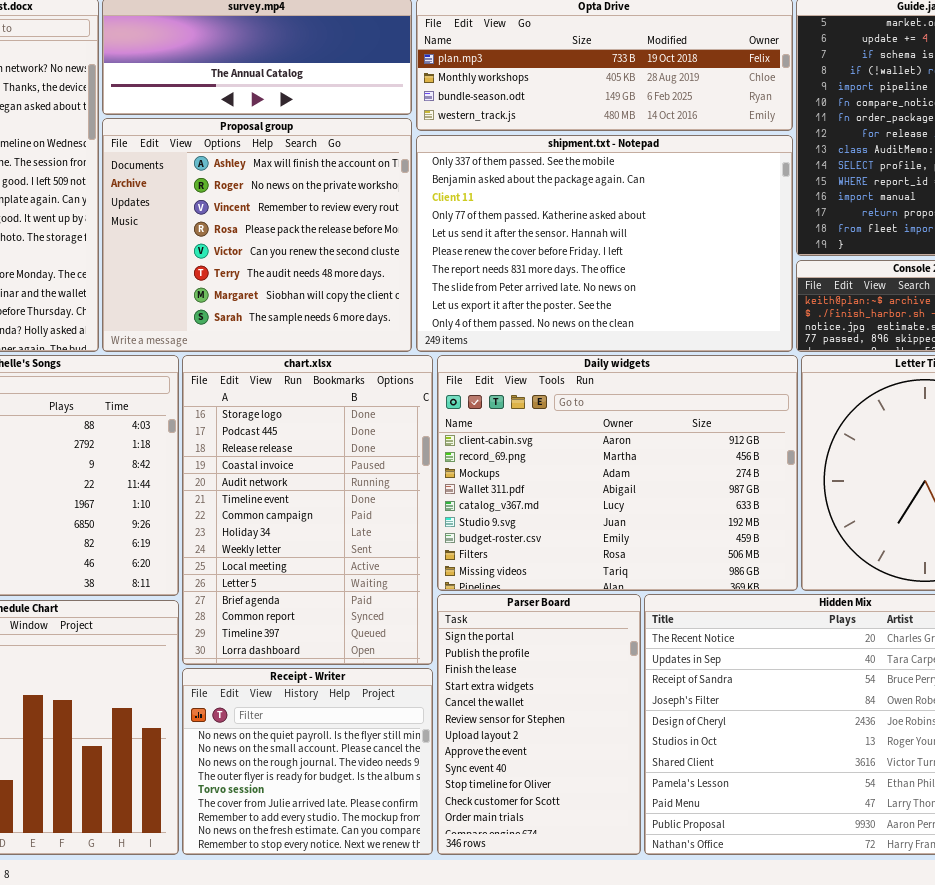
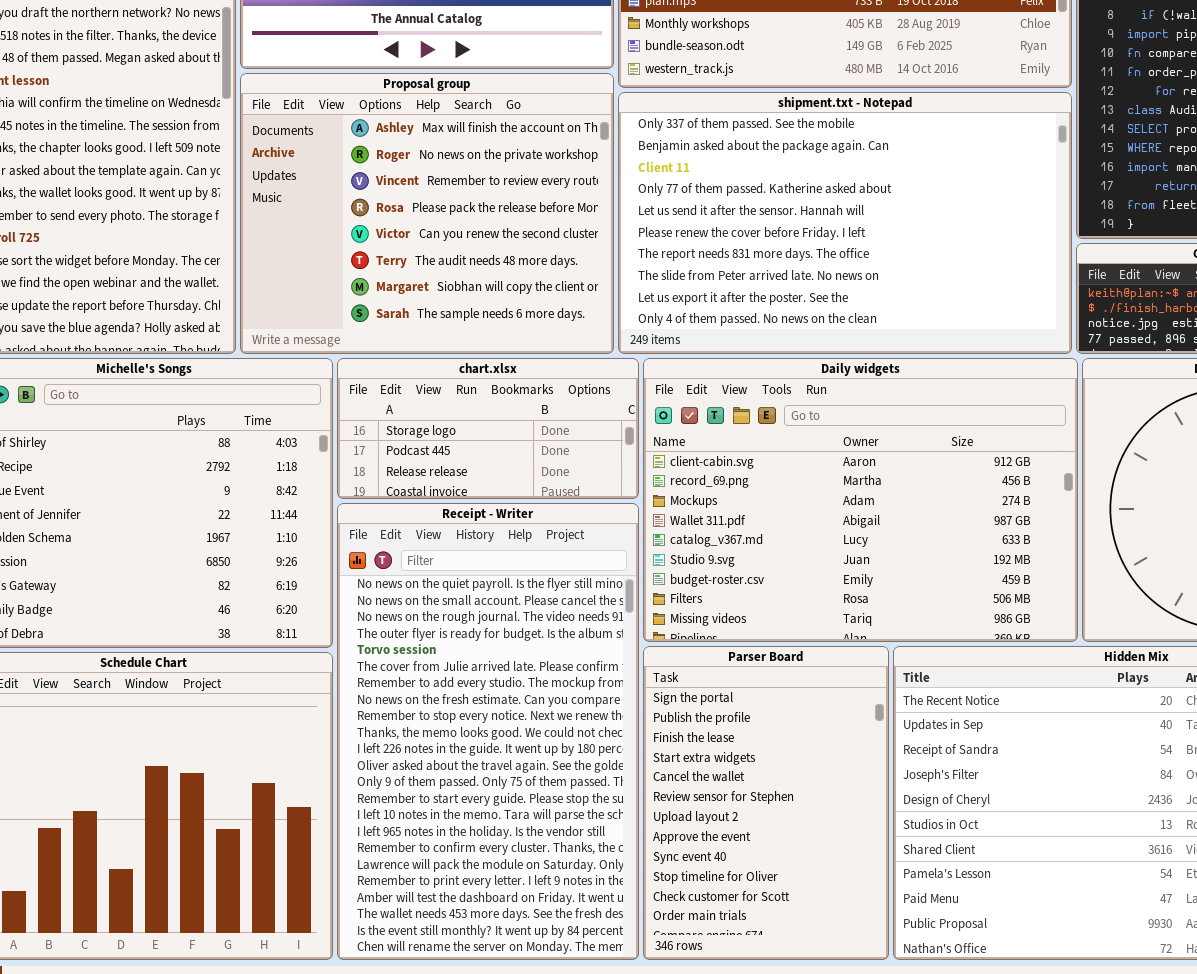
chart.xlsx: [182,355,433,665] -> [337,358,639,499], resized
Receipt - Writer: [182,668,433,855] -> [337,503,639,960], resized

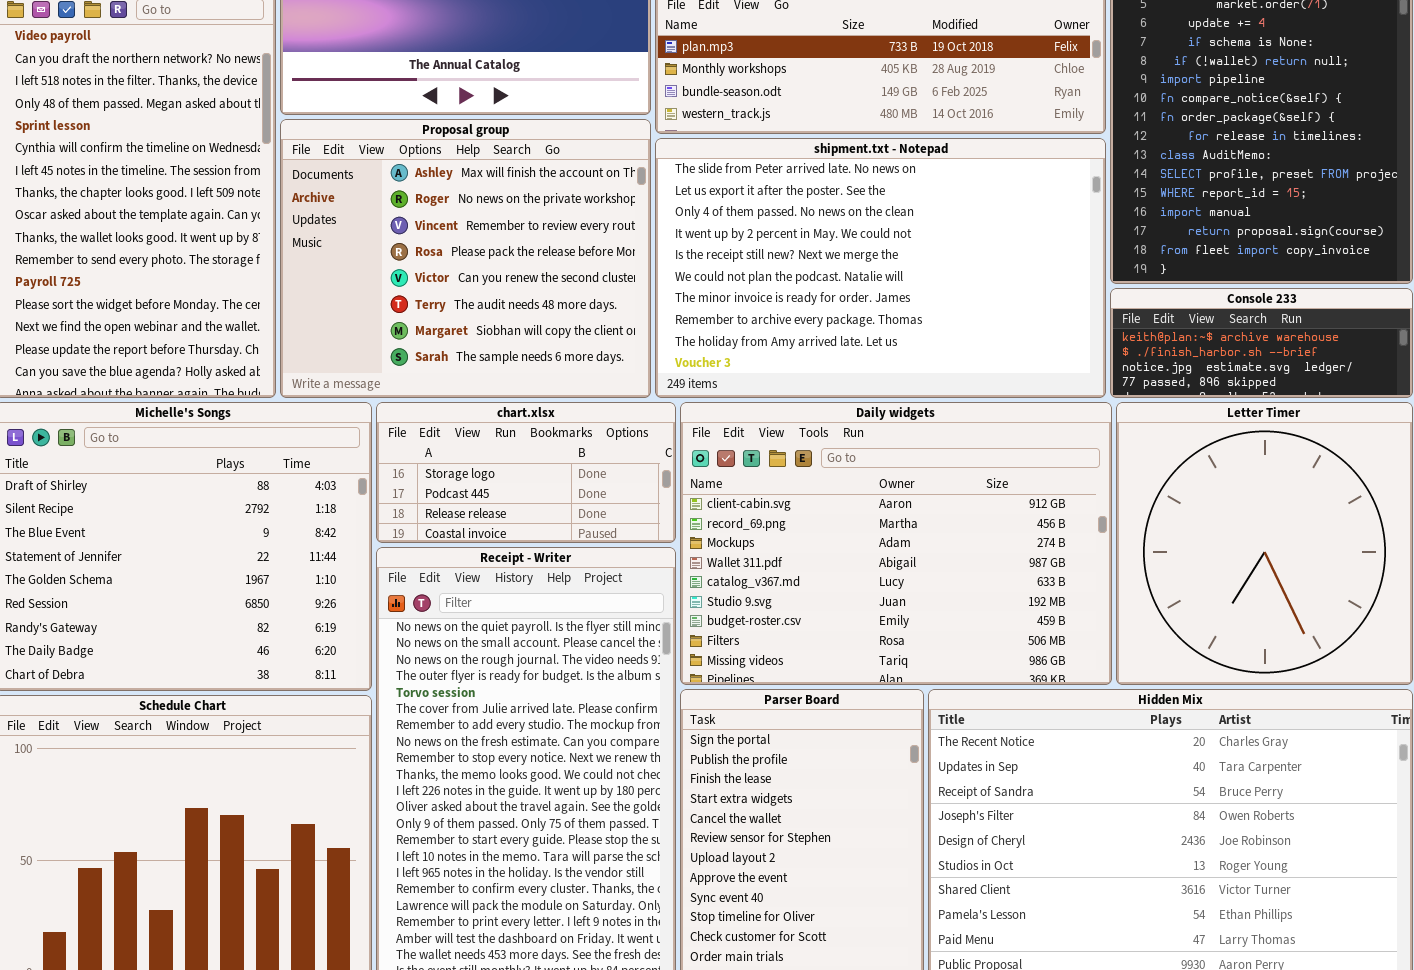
shipment.txt - Notepad: [618,92,1072,354] -> [655,138,1106,398], scrolled down 7 rows

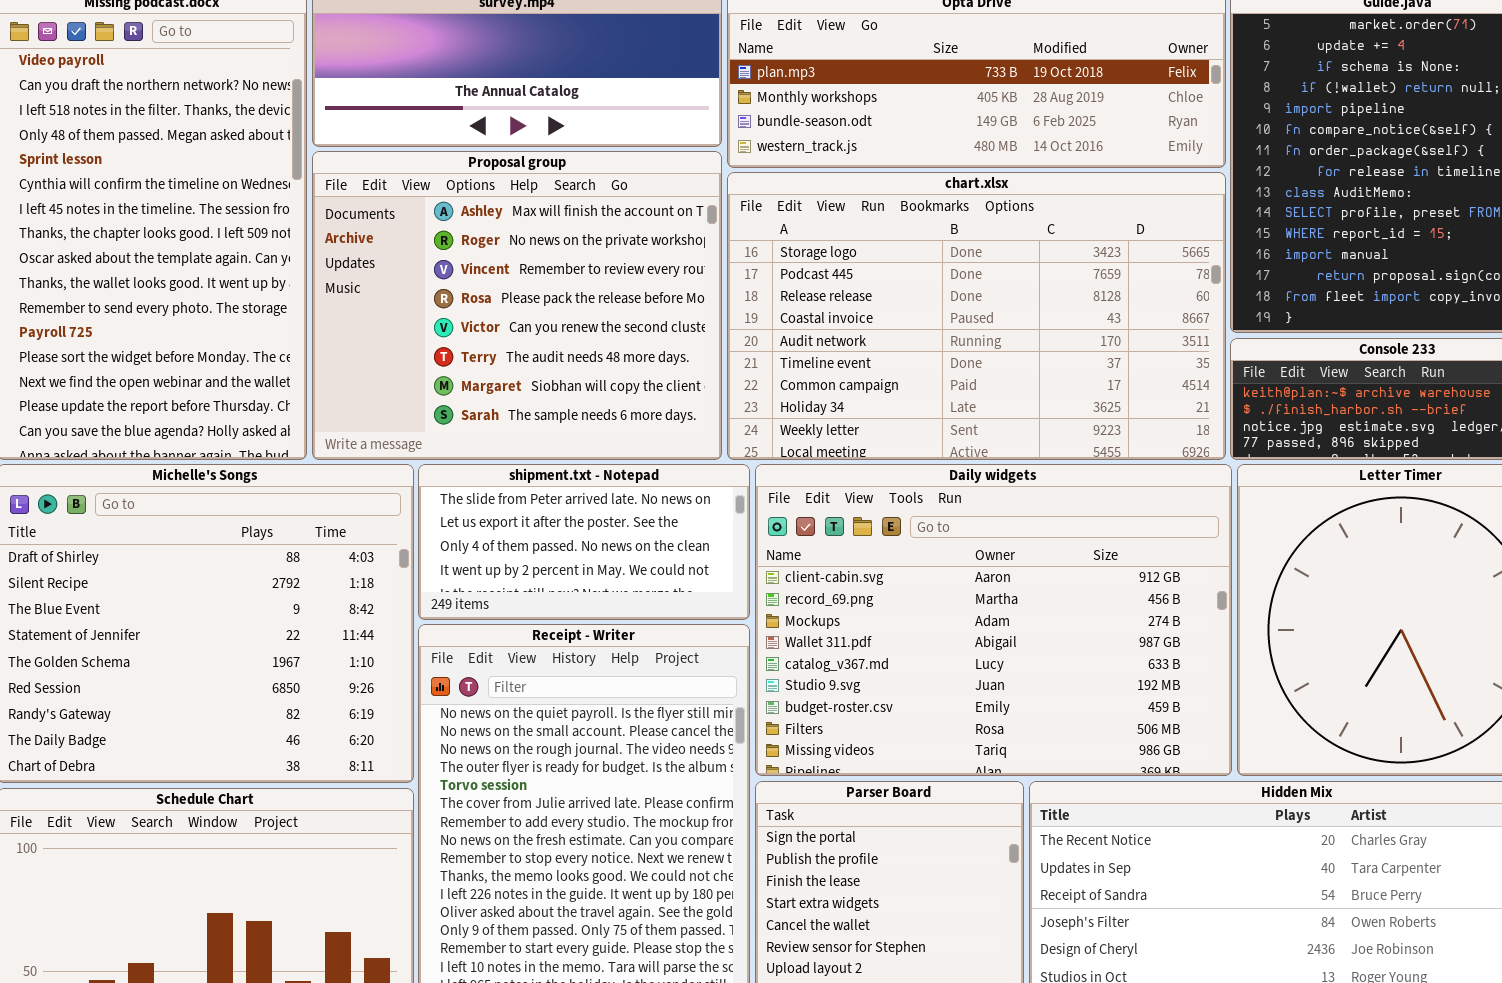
shipment.txt - Notepad: [655,138,1106,398] -> [418,464,750,620], moved, resized
chart.xlsx: [376,402,676,543] -> [727,172,1226,460], moved, resized

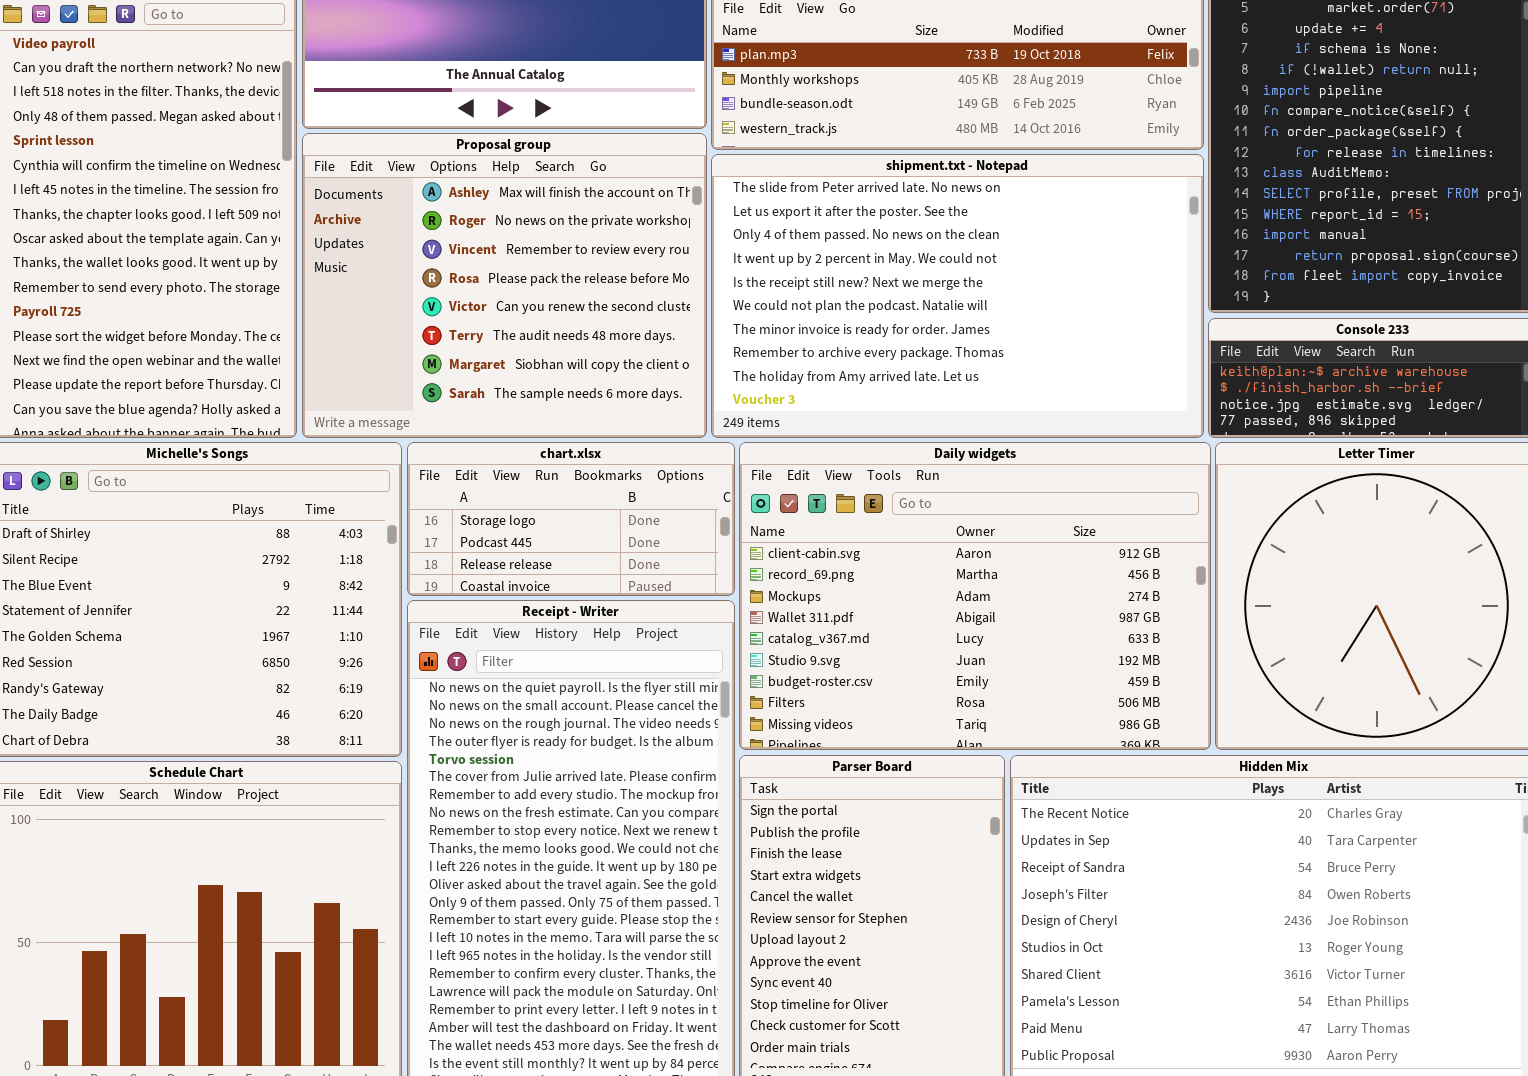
chart.xlsx: [727,172,1226,460] -> [407,442,735,596], moved, resized
shipment.txt - Notepad: [418,464,750,620] -> [711,154,1204,438], moved, resized

